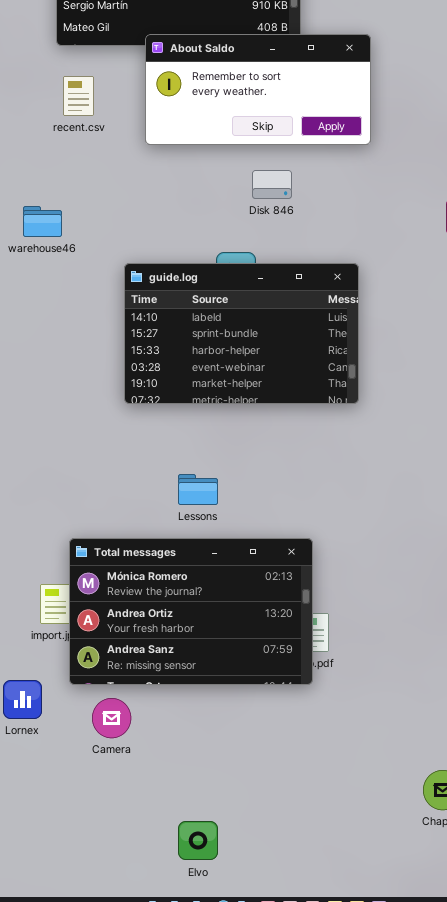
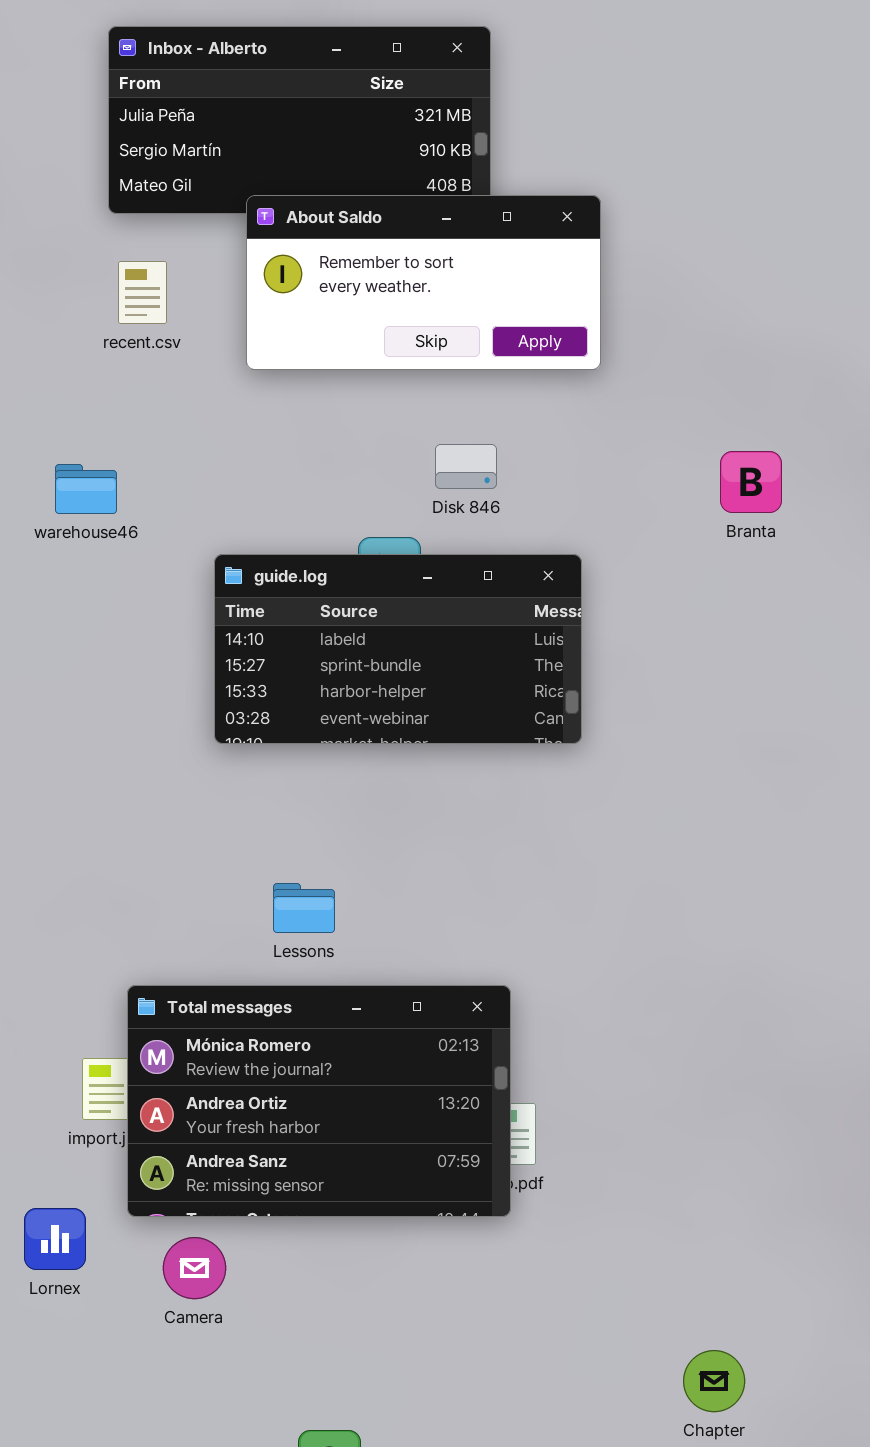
Disk 846: [252,170,292,199] -> [435,444,497,489], moved
guide.log: [124,263,359,404] -> [214,554,582,744], resized
Lessons: [178,474,218,505] -> [273,883,335,933], moved

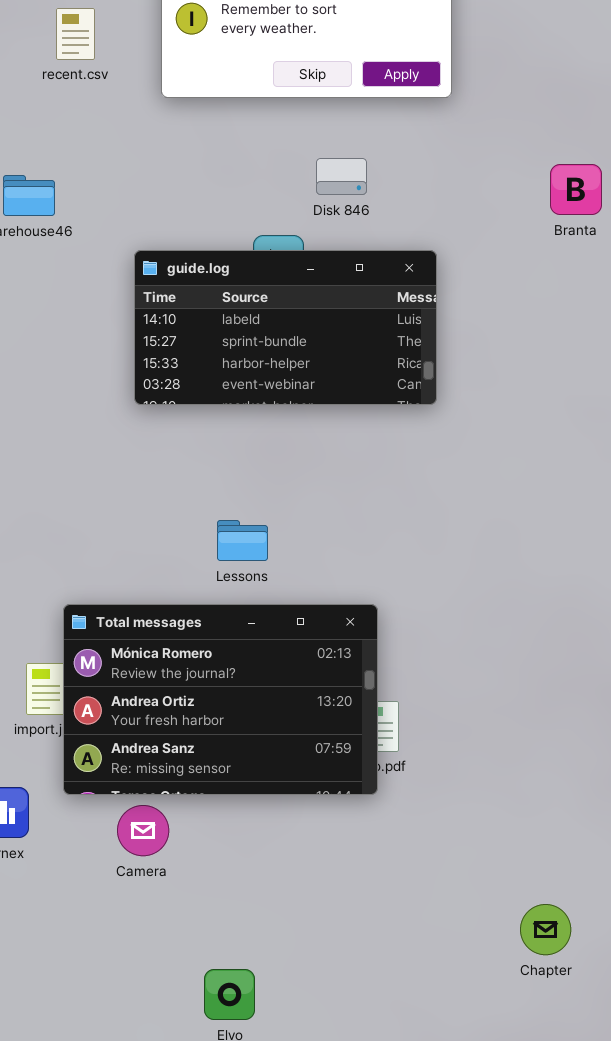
Lessons: [273,883,335,933] -> [217,520,268,561], moved
Camera: [163,1237,226,1299] -> [117,805,169,856], moved

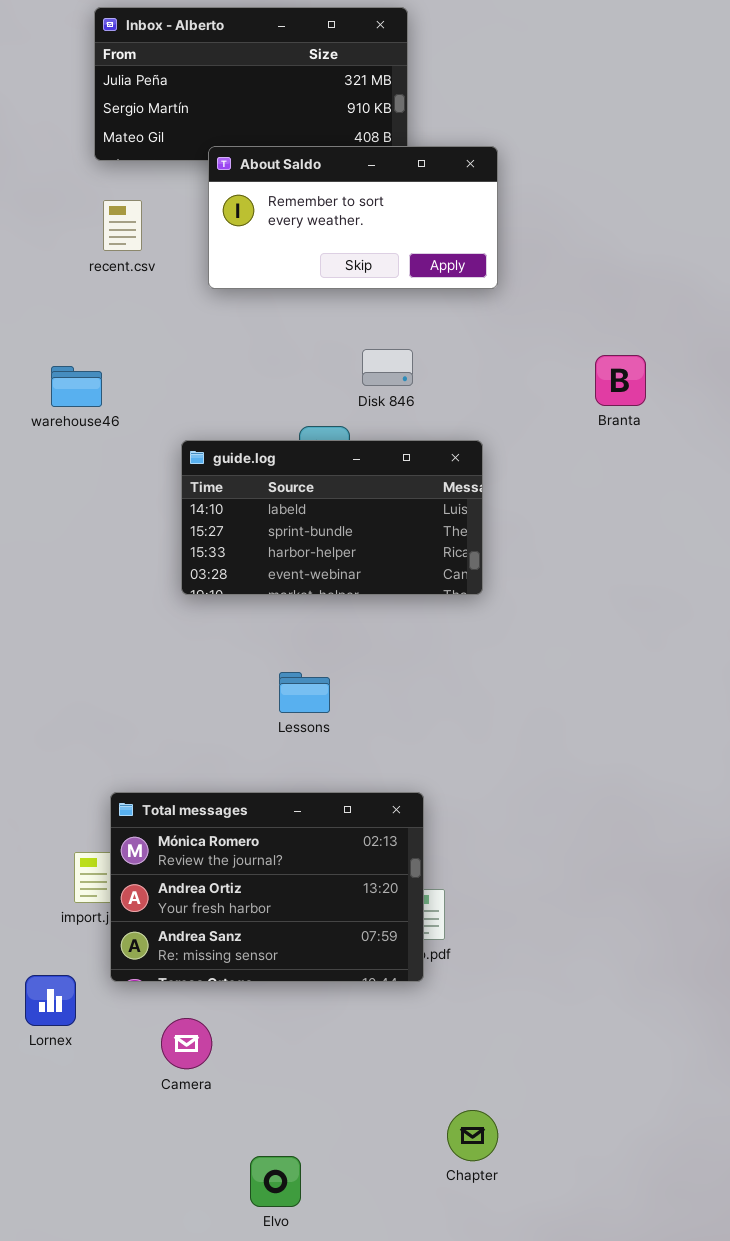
Lessons: [217,520,268,561] -> [279,672,330,713], moved
Camera: [117,805,169,856] -> [161,1018,212,1069], moved
Chapter: [520,904,571,955] -> [447,1110,498,1161], moved

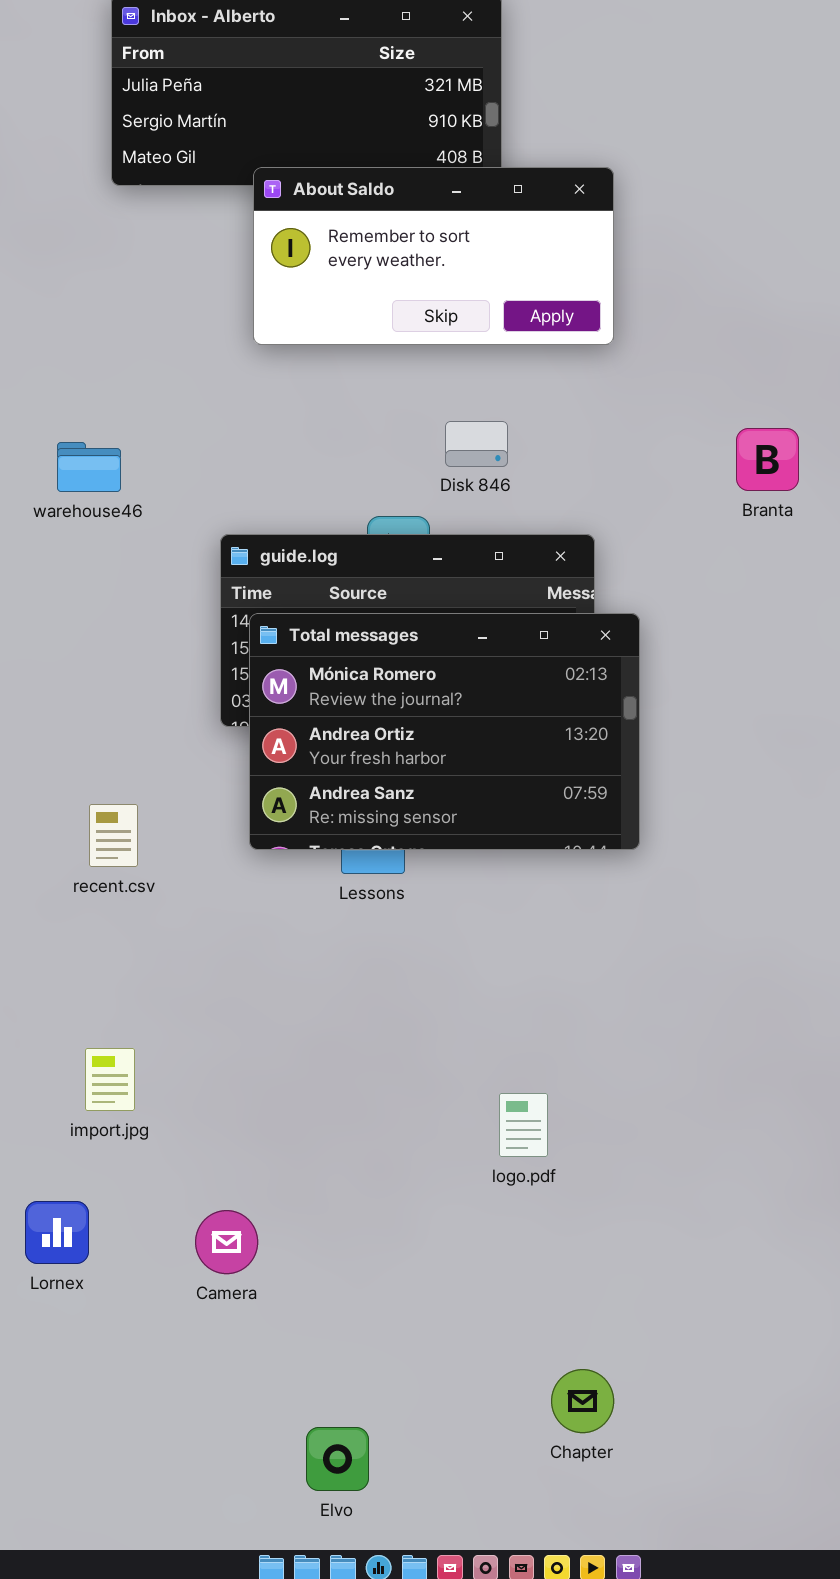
recent.csv: [103,200,142,251] -> [89,804,138,867], moved
Total messages: [110,792,424,982] -> [249,613,640,850], moved
Camera: [161,1018,212,1069] -> [195,1210,258,1274], moved

